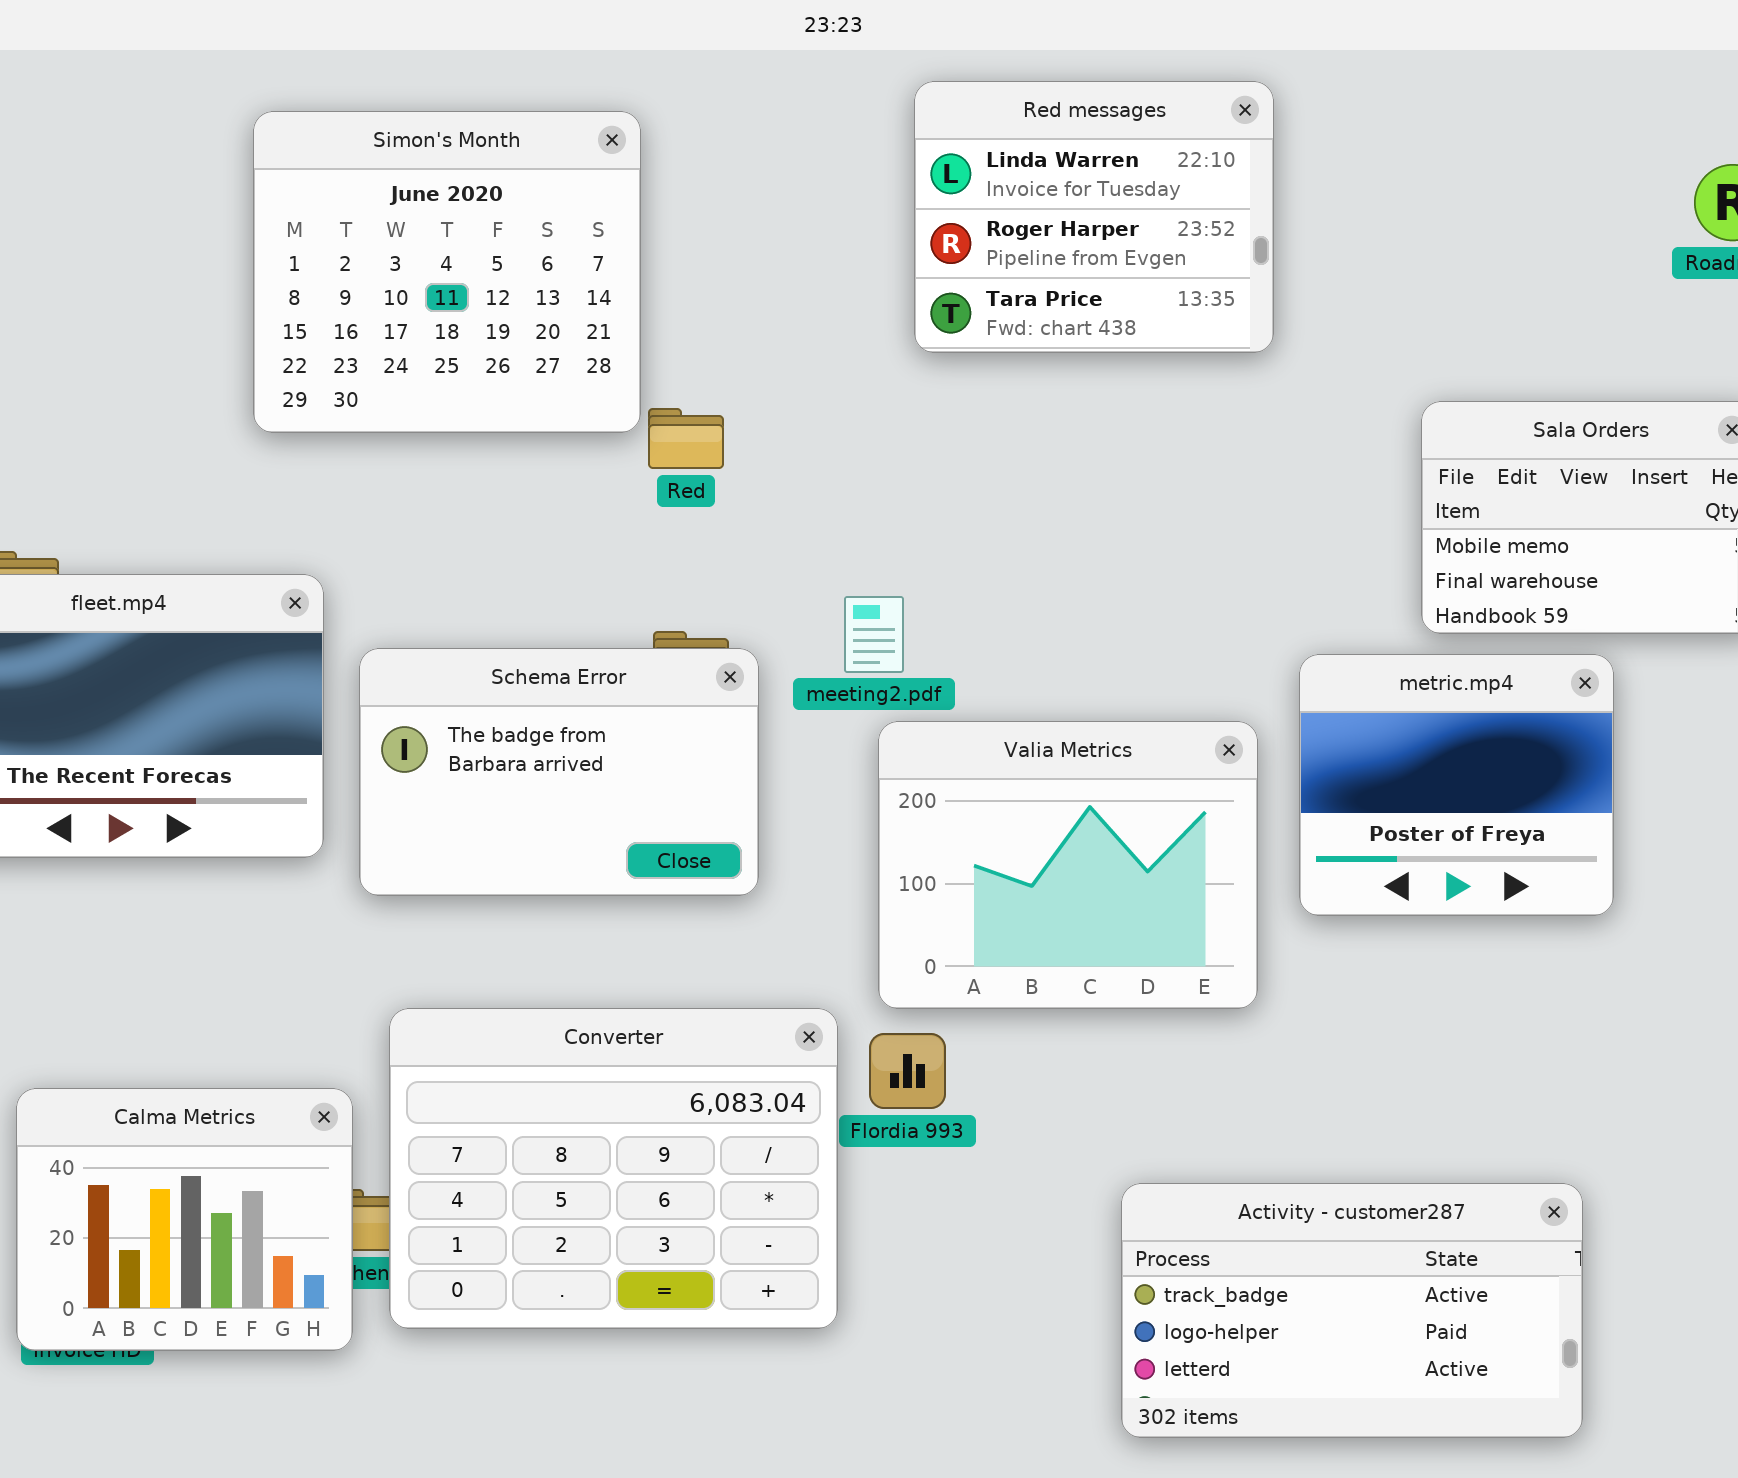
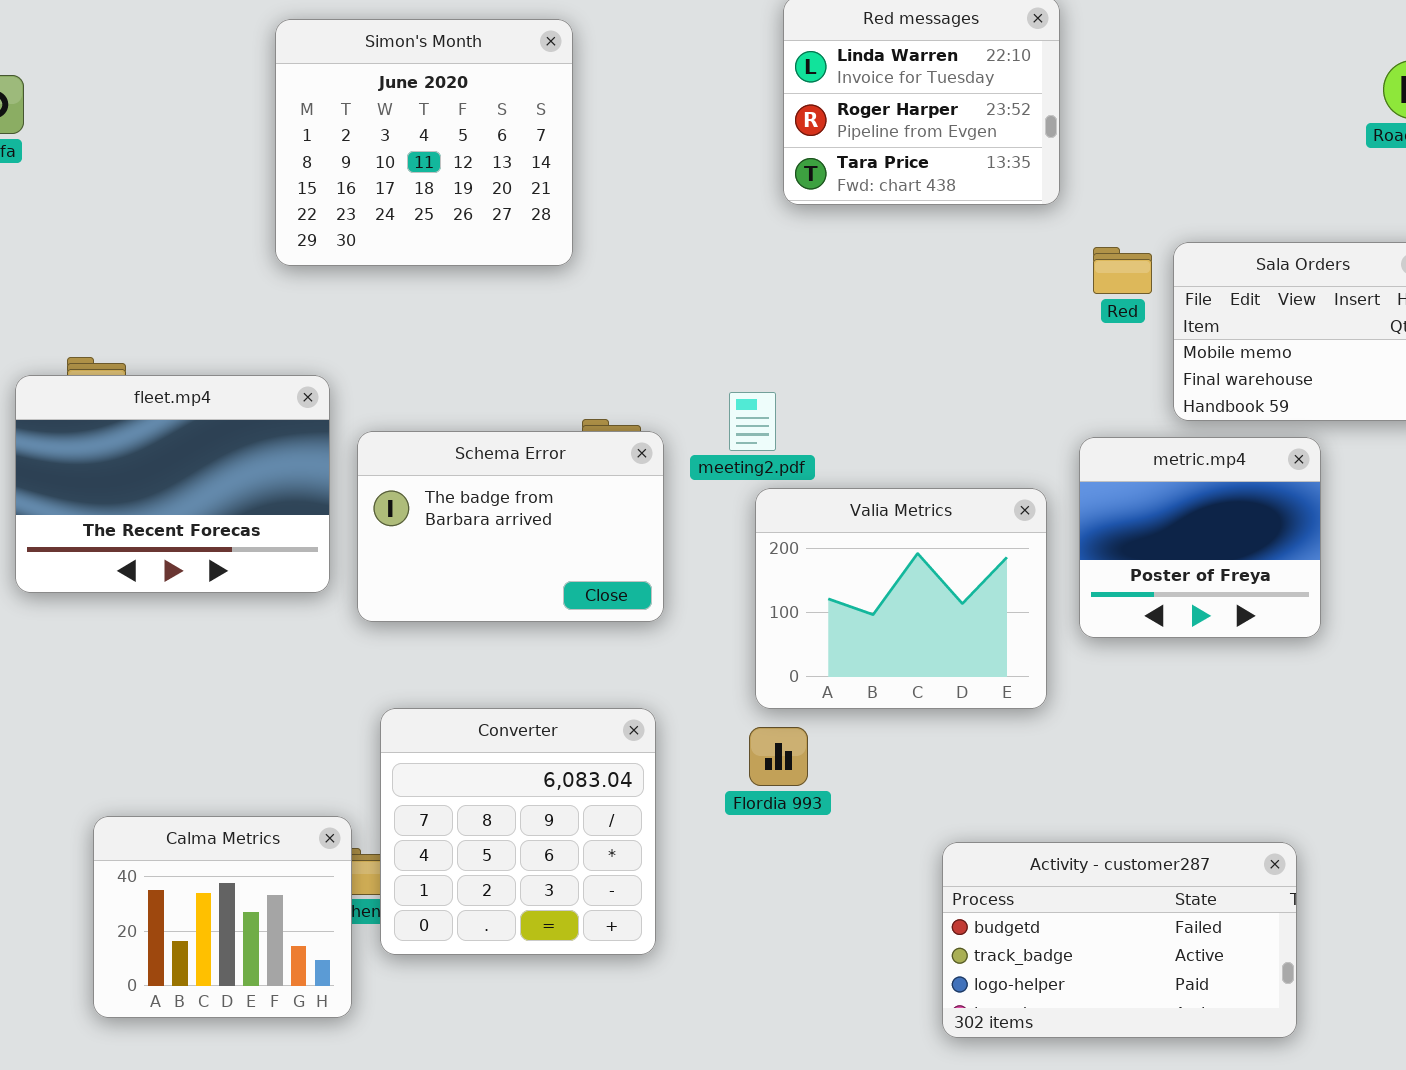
Red: [648,408,724,469] -> [1093,247,1152,294], moved
Converter: [389,1008,838,1329] -> [380,708,656,955], resized
Calma Metrics: [16,1088,353,1351] -> [93,816,352,1018], moved
Activity - customer287: [1121,1183,1583,1438] -> [942,842,1297,1038], scrolled up 1 row

